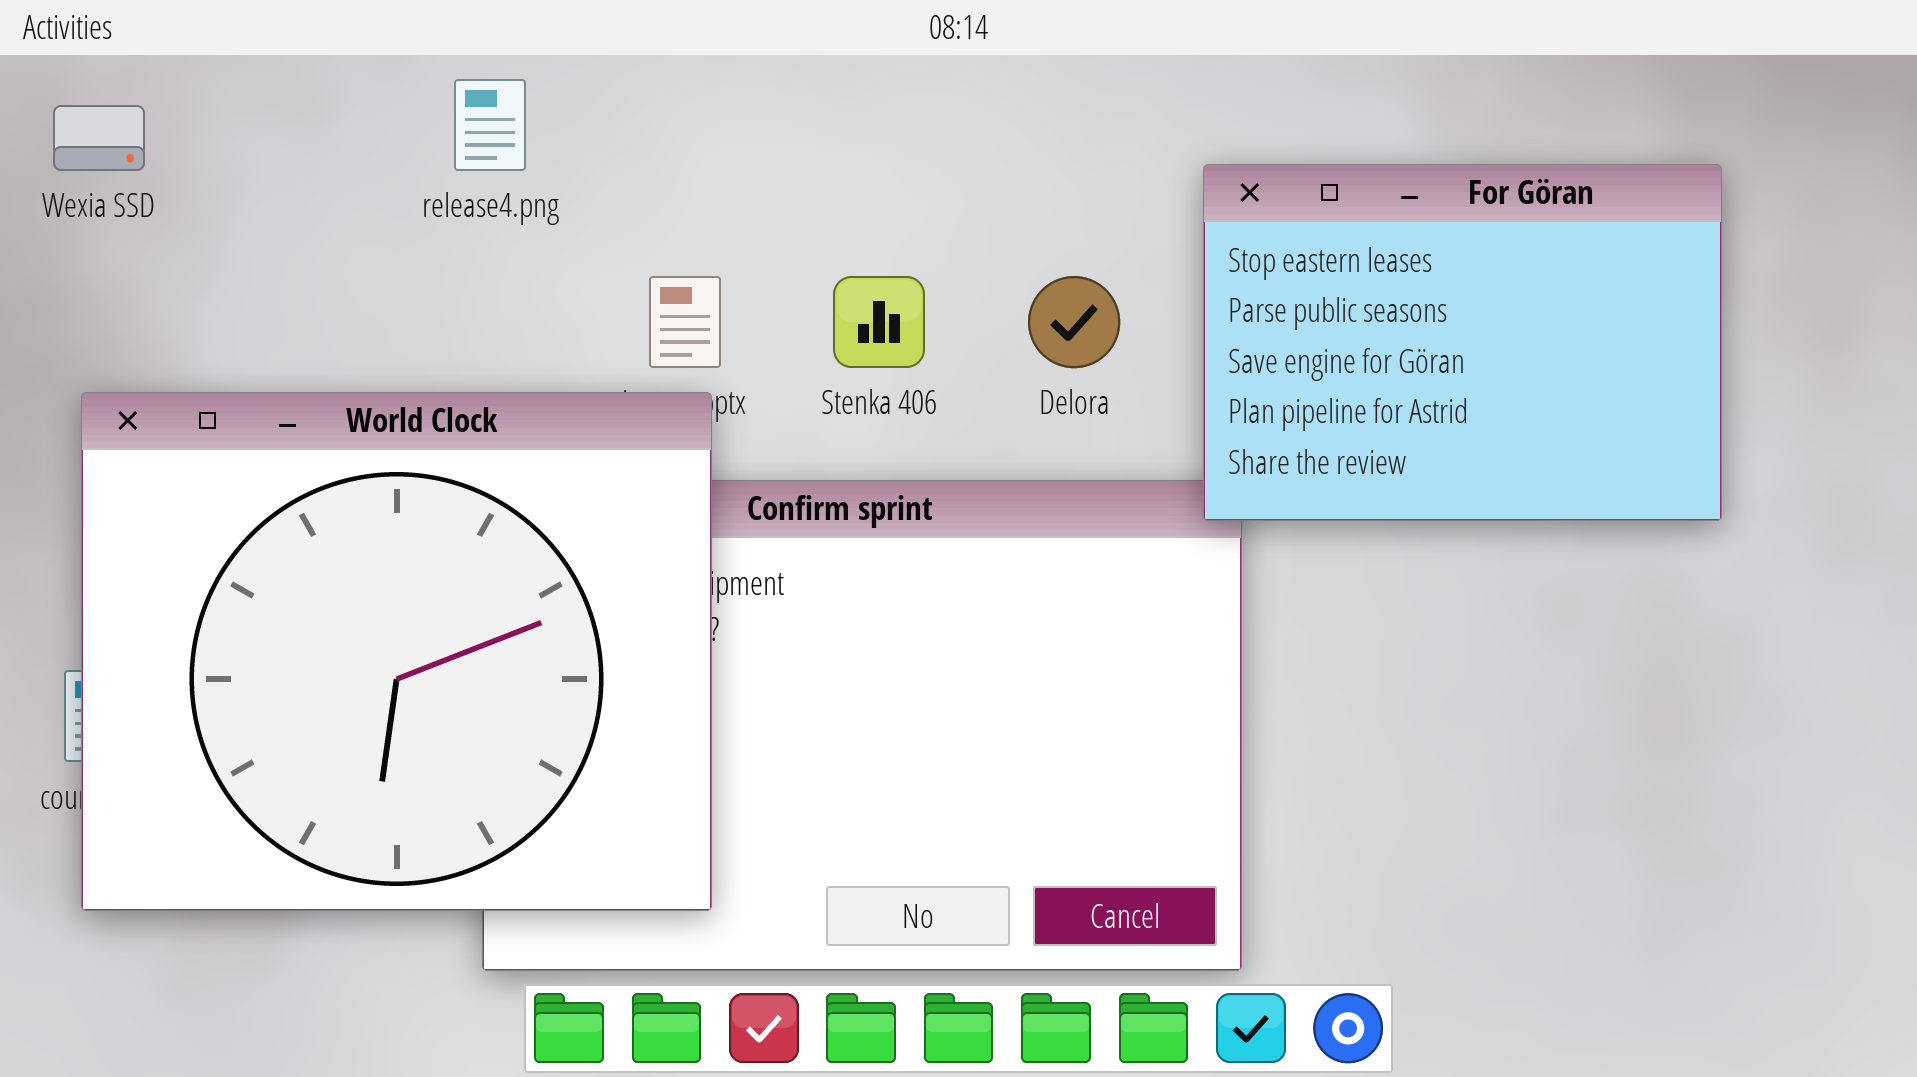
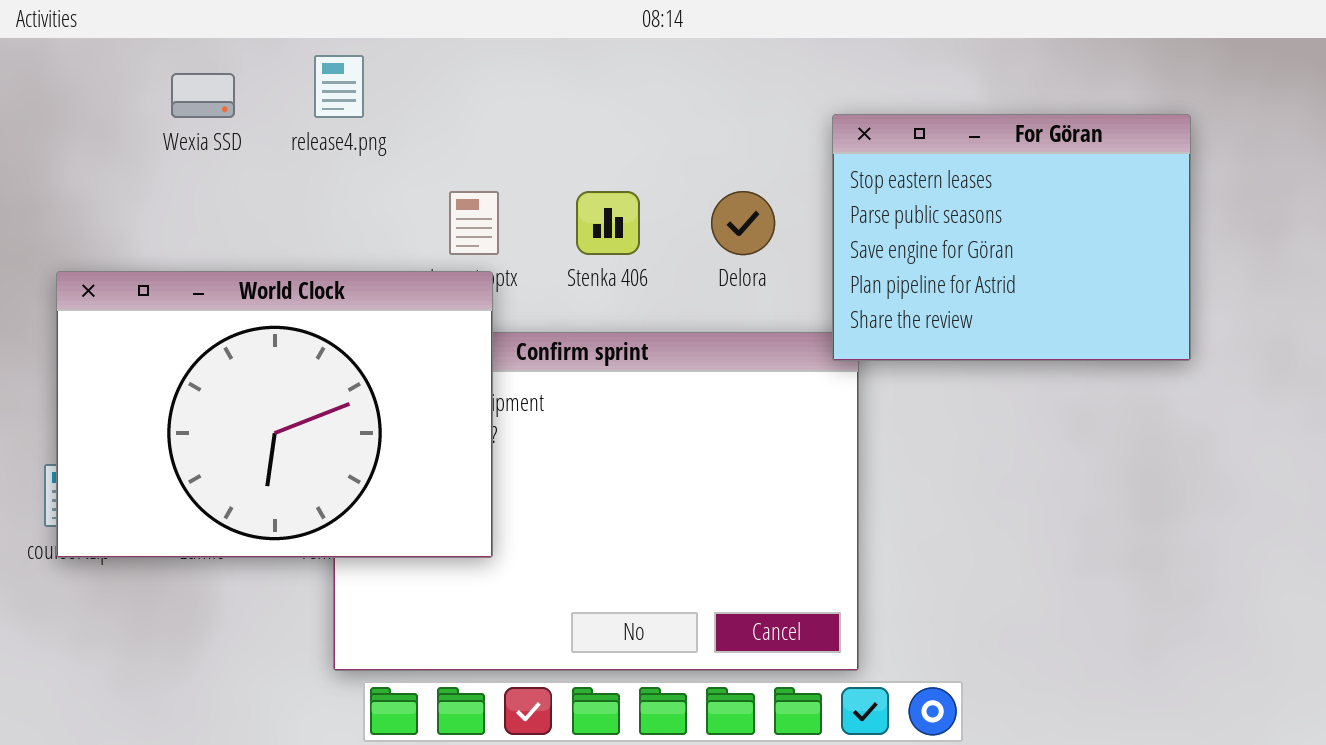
Wexia SSD: [53,105,145,171] -> [171,73,235,118], moved
World Clock: [81,392,712,911] -> [56,271,493,558], resized

